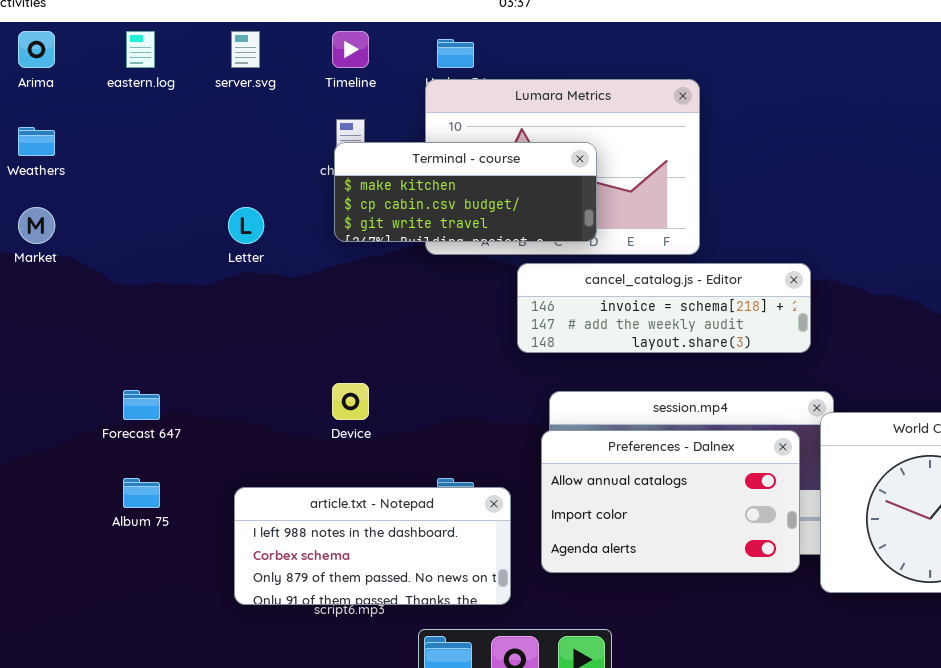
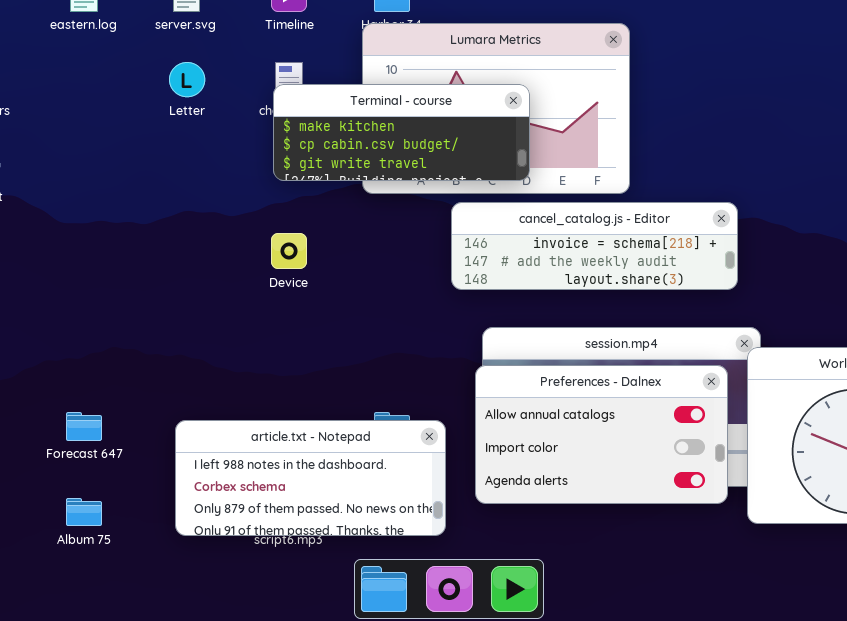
Letter: [228,207,264,244] -> [169,62,205,97], moved
Device: [332,383,369,420] -> [271,233,307,269], moved
Forecast 647: [123,390,160,420] -> [66,412,102,441], moved
Album 75: [123,478,160,508] -> [66,498,102,526], moved

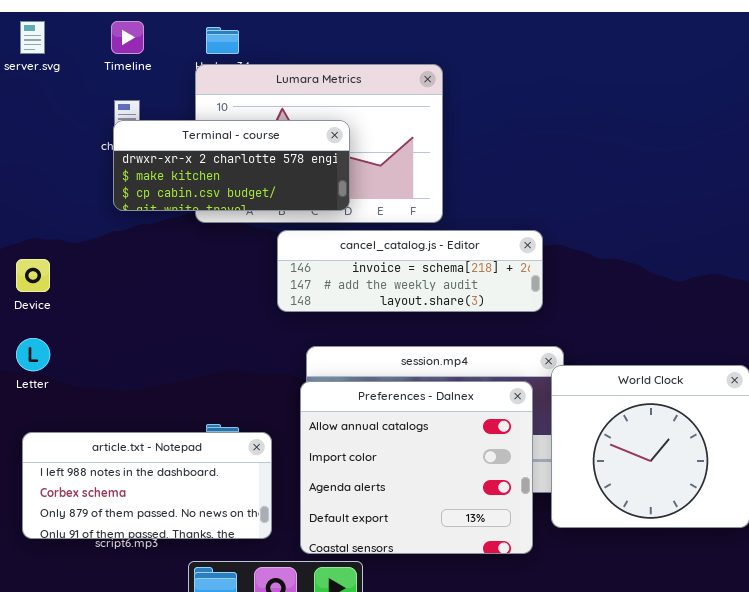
Letter: [169,62,205,97] -> [16,338,50,371], moved
Terminal - course: [273,84,530,181] -> [113,120,350,211], scrolled up 1 row
Device: [271,233,307,269] -> [16,259,50,292], moved
Preferences - Dalnex: [475,365,728,504] -> [300,381,533,554], resized

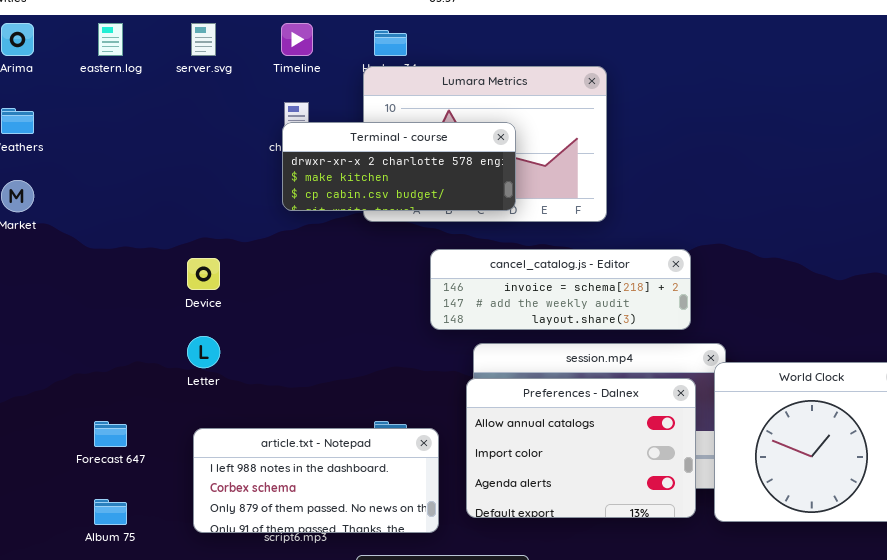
cancel_catalog.js - Editor: [277,230,543,312] -> [430,249,691,330], moved
Preferences - Dalnex: [300,381,533,554] -> [466,378,696,518], resized

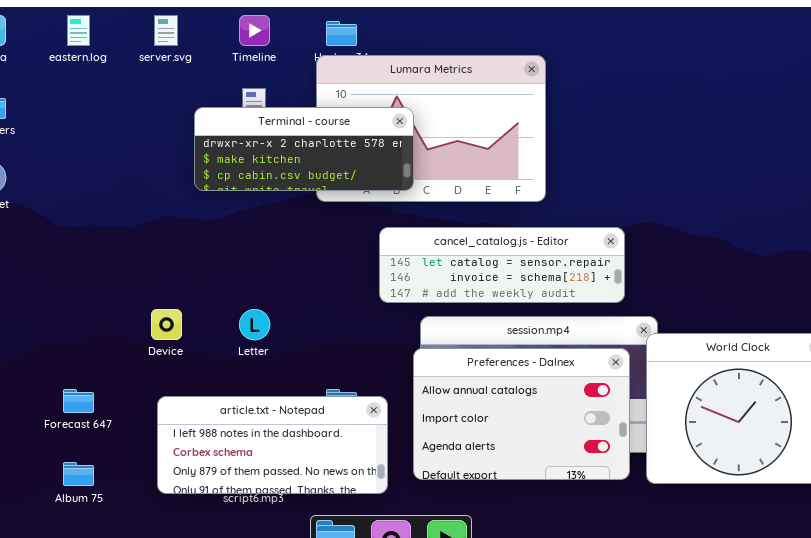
Terminal - course: [282,122,516,211] -> [194,107,414,191], moved
cancel_catalog.js - Editor: [430,249,691,330] -> [379,227,625,303], scrolled up 1 row
Device: [187,258,220,290] -> [151,309,182,340], moved
Letter: [187,336,220,368] -> [239,309,270,340], moved

